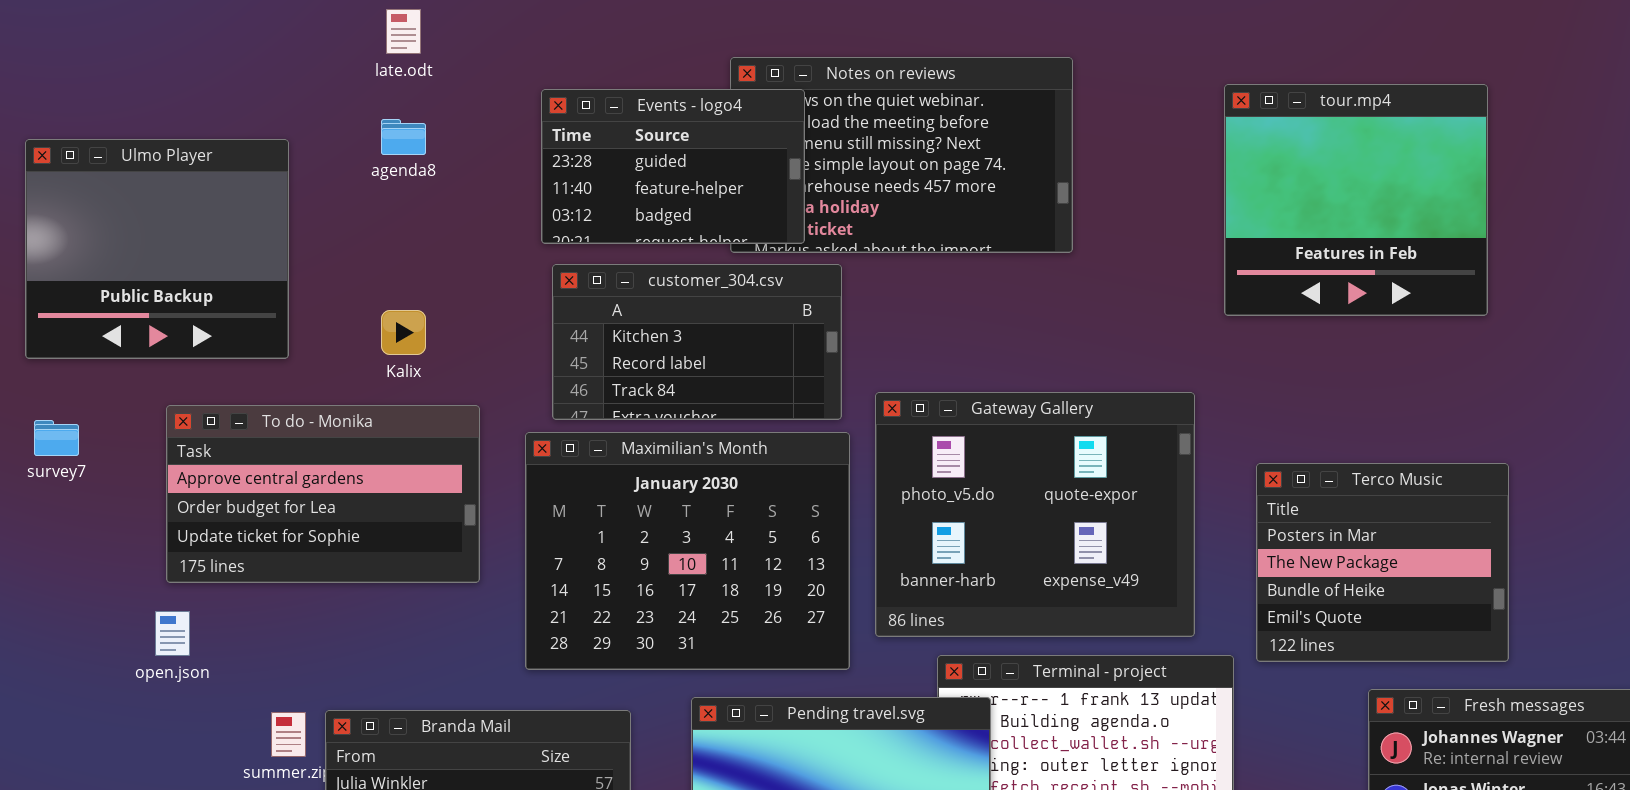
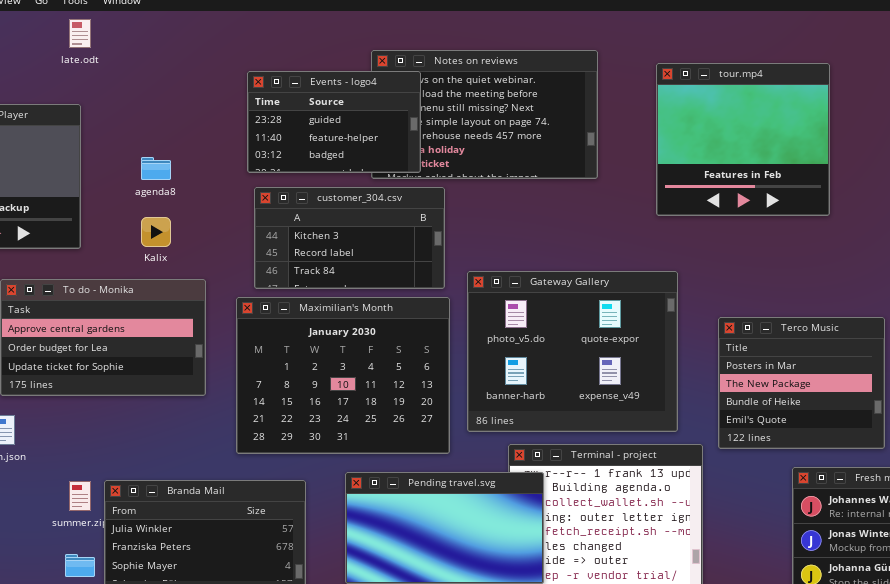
late.odt: [386,9,421,54] -> [69,19,91,48], moved
tour.mp4: [1224,84,1488,316] -> [656,63,830,216], moved
agenda8: [381,119,426,155] -> [141,157,171,180], moved

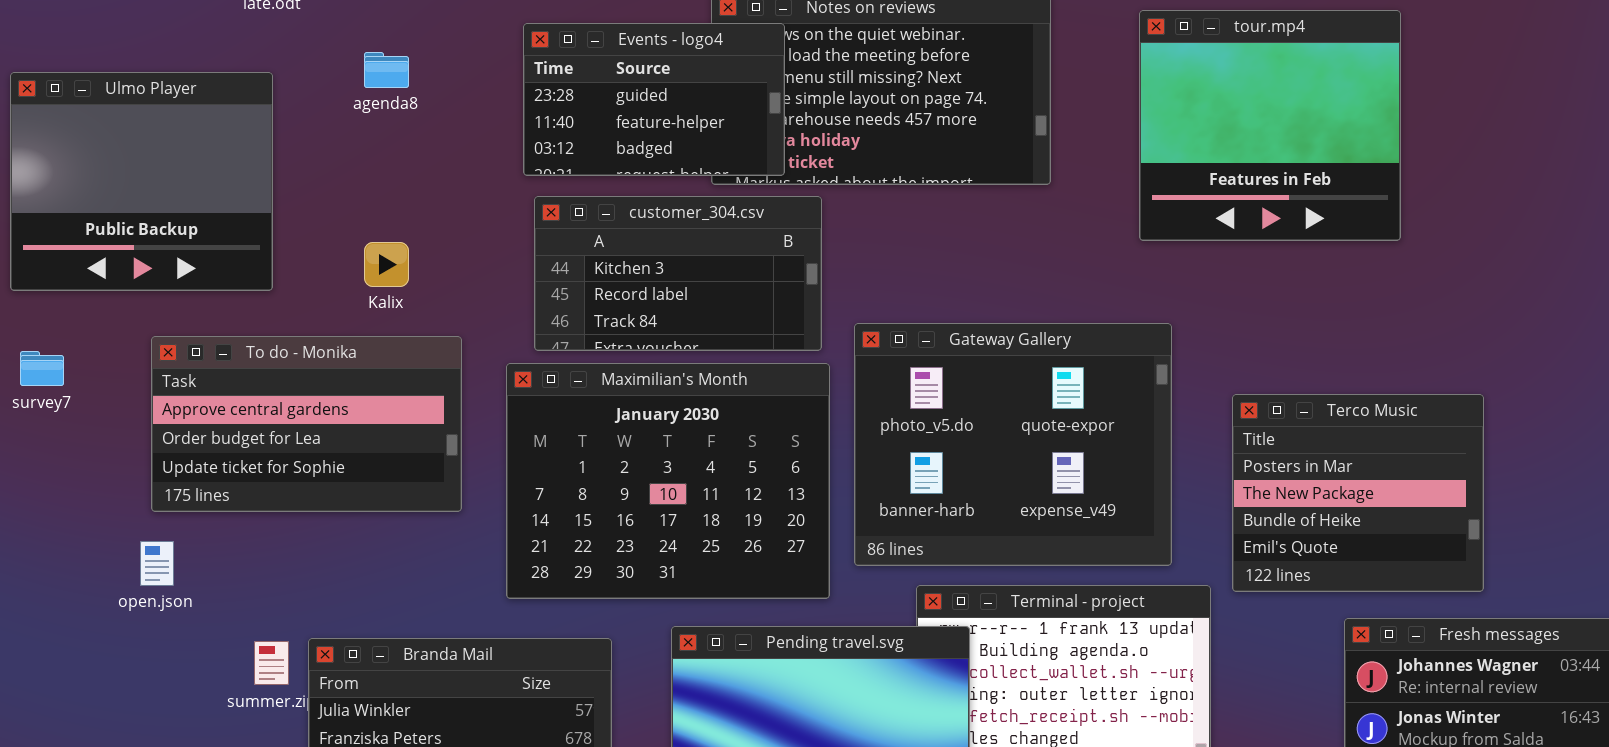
agenda8: [141,157,171,180] -> [364,52,409,88], moved

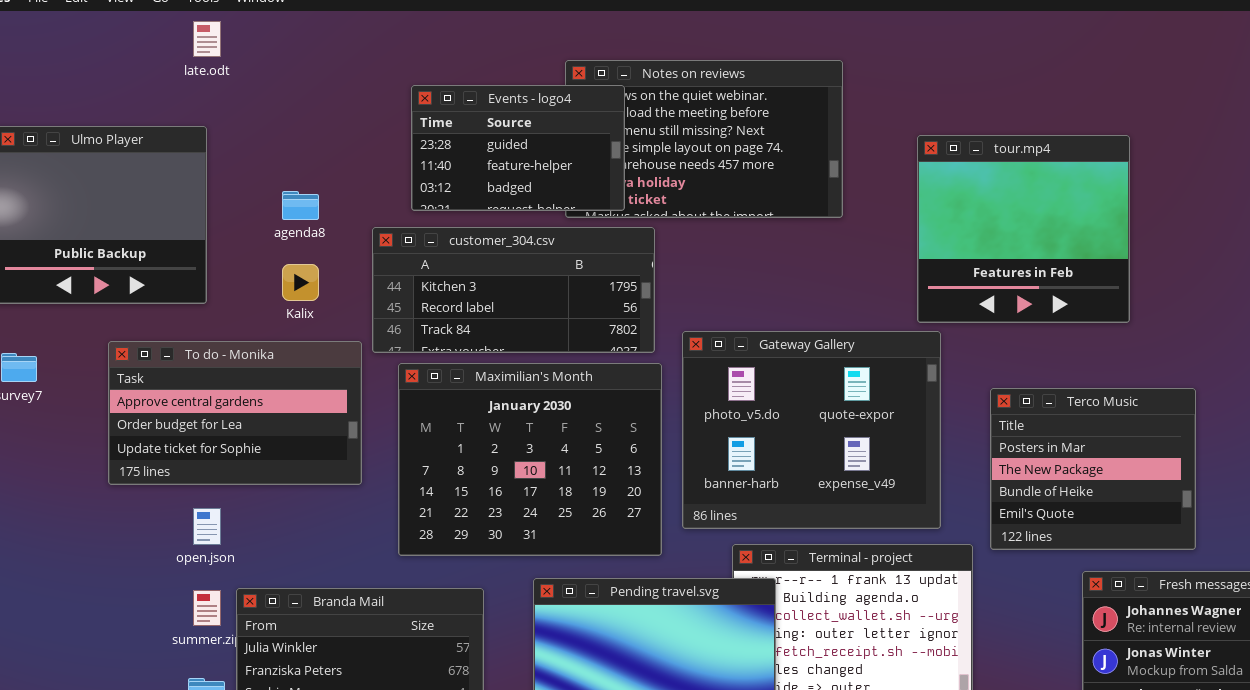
tour.mp4: [1139,10,1401,241] -> [917,135,1130,323], moved
agenda8: [364,52,409,88] -> [282,191,319,220], moved
customer_304.csv: [534,196,822,351] -> [372,227,655,353], resized
open.json: [140,541,174,586] -> [193,508,221,545], moved

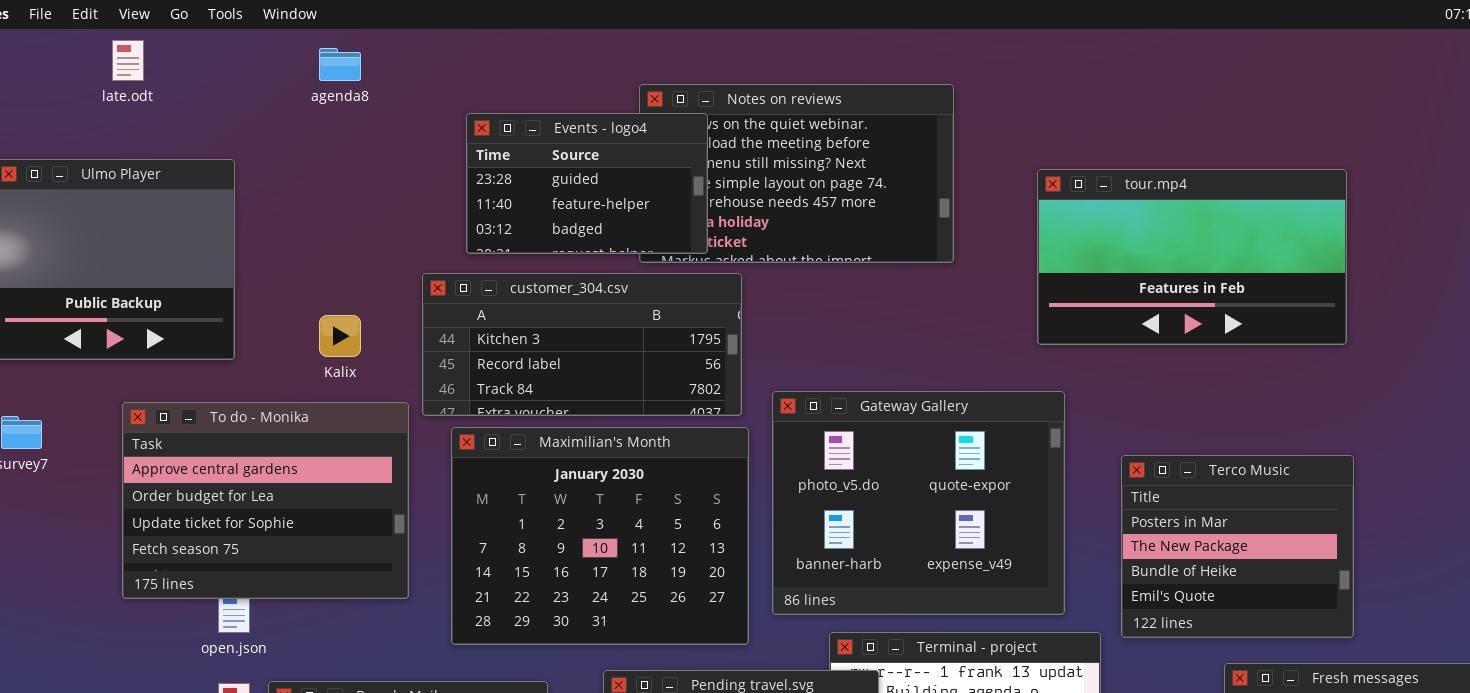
late.odt: [193,21,221,57] -> [112,40,144,81], moved
tour.mp4: [917,135,1130,323] -> [1037,169,1347,345], resized
agenda8: [282,191,319,220] -> [319,48,361,81], moved
To do - Monika: [108,341,362,485] -> [122,402,409,599], resized

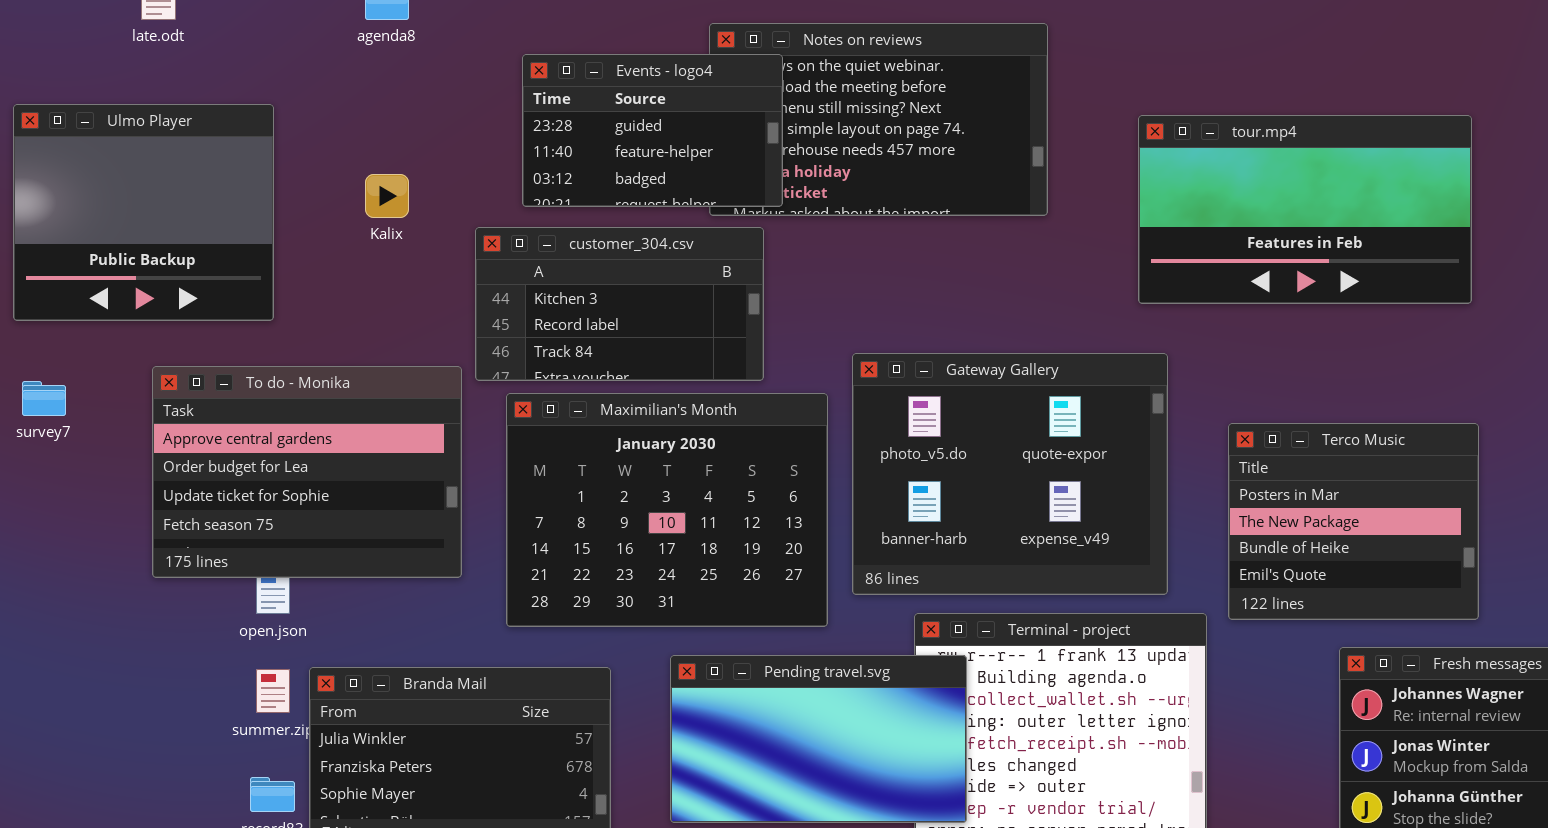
customer_304.csv: [422,273,742,416] -> [475,227,764,381], resized
Kalix: [319,315,361,357] -> [365,174,409,218], moved

